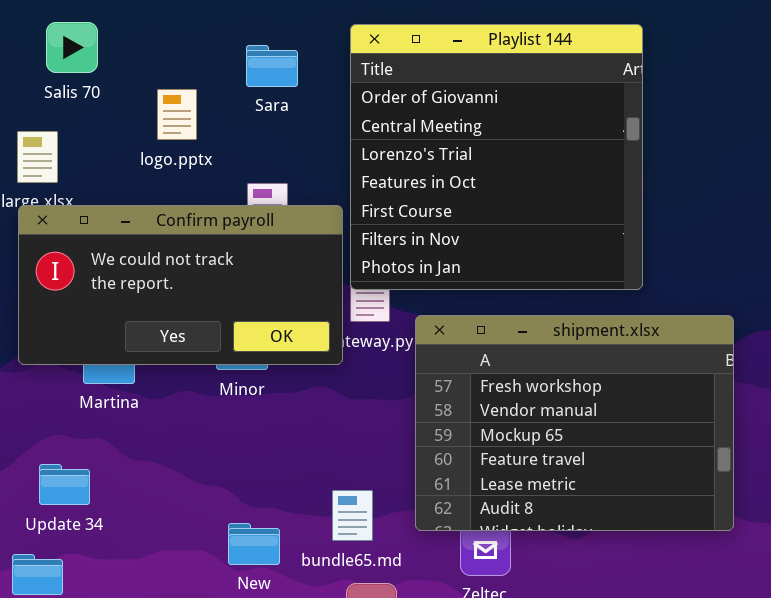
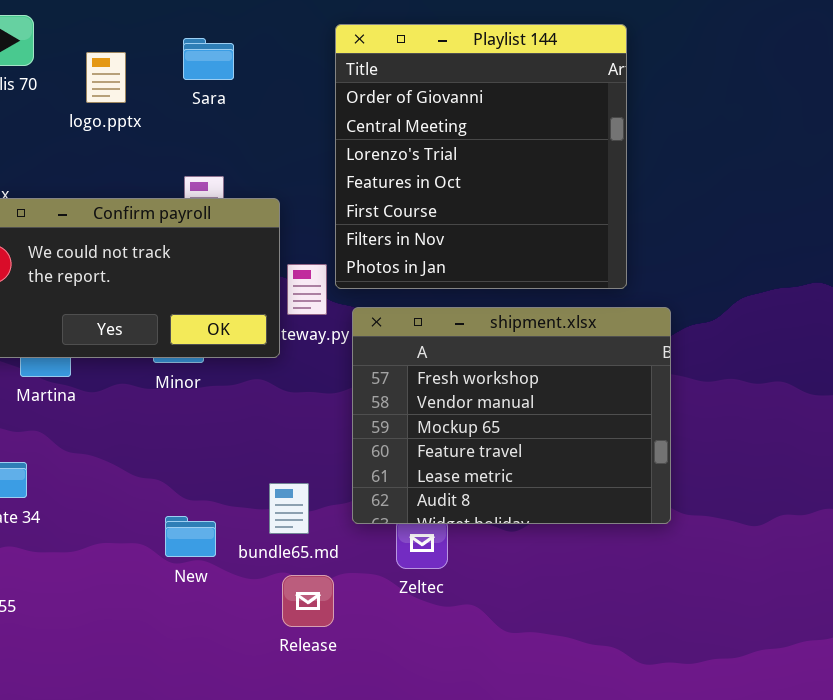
Playlist 144: [350,24,643,290] -> [335,24,627,289], moved
logo.pptx: [157,89,197,140] -> [86,52,126,103], moved

